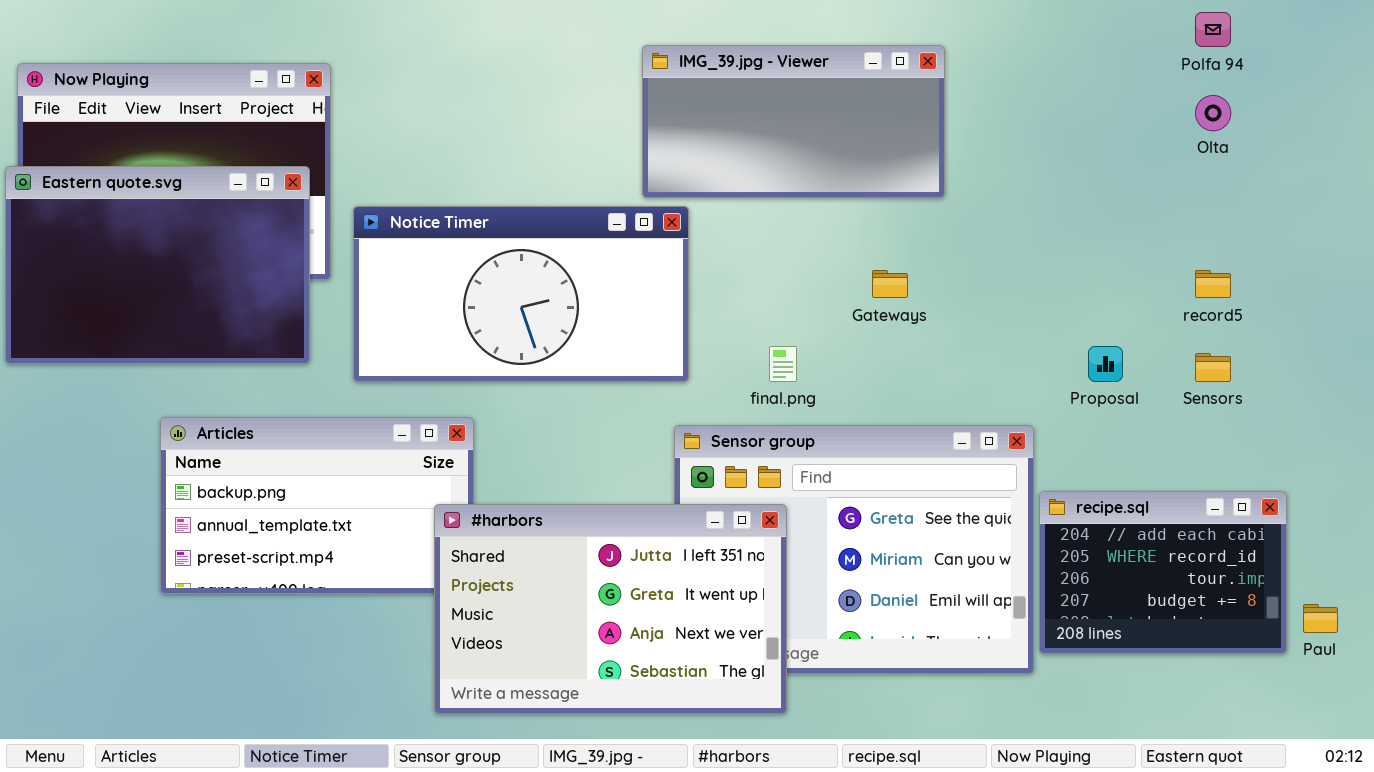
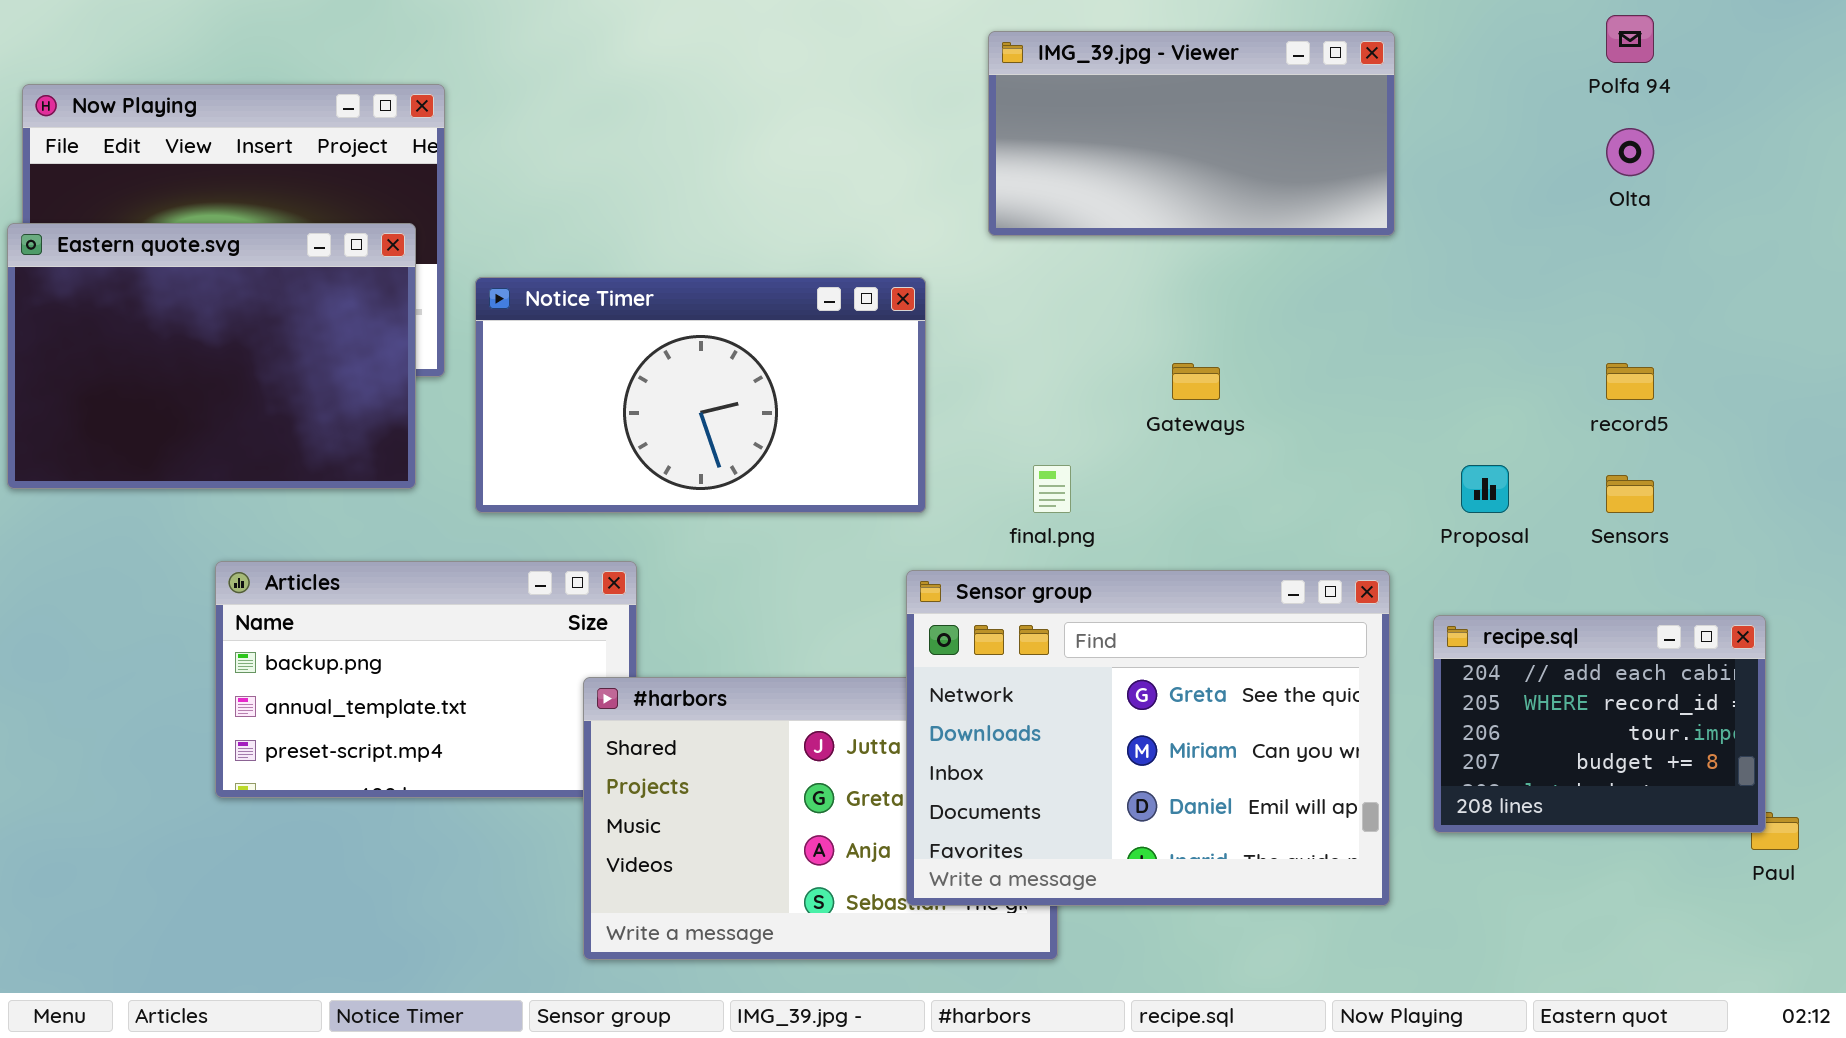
IMG_39.jpg - Viewer: [642,45,945,198] -> [988,31,1395,236], moved
Sensor group: [674,425,1034,674] -> [906,570,1390,906], raised
recipe.sql: [1039,491,1287,654] -> [1433,615,1766,833], moved

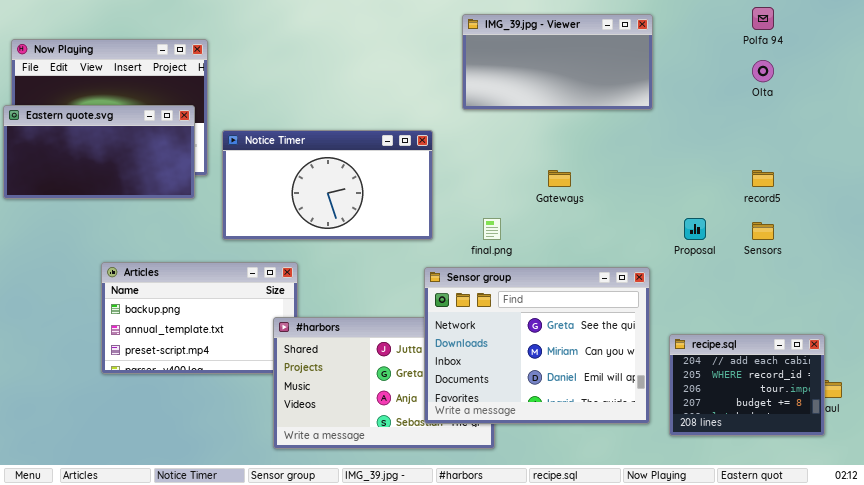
Eastern quote.svg: [7,223,416,489] -> [3,105,195,199], resized
recipe.sql: [1433,615,1766,833] -> [669,334,825,436], moved

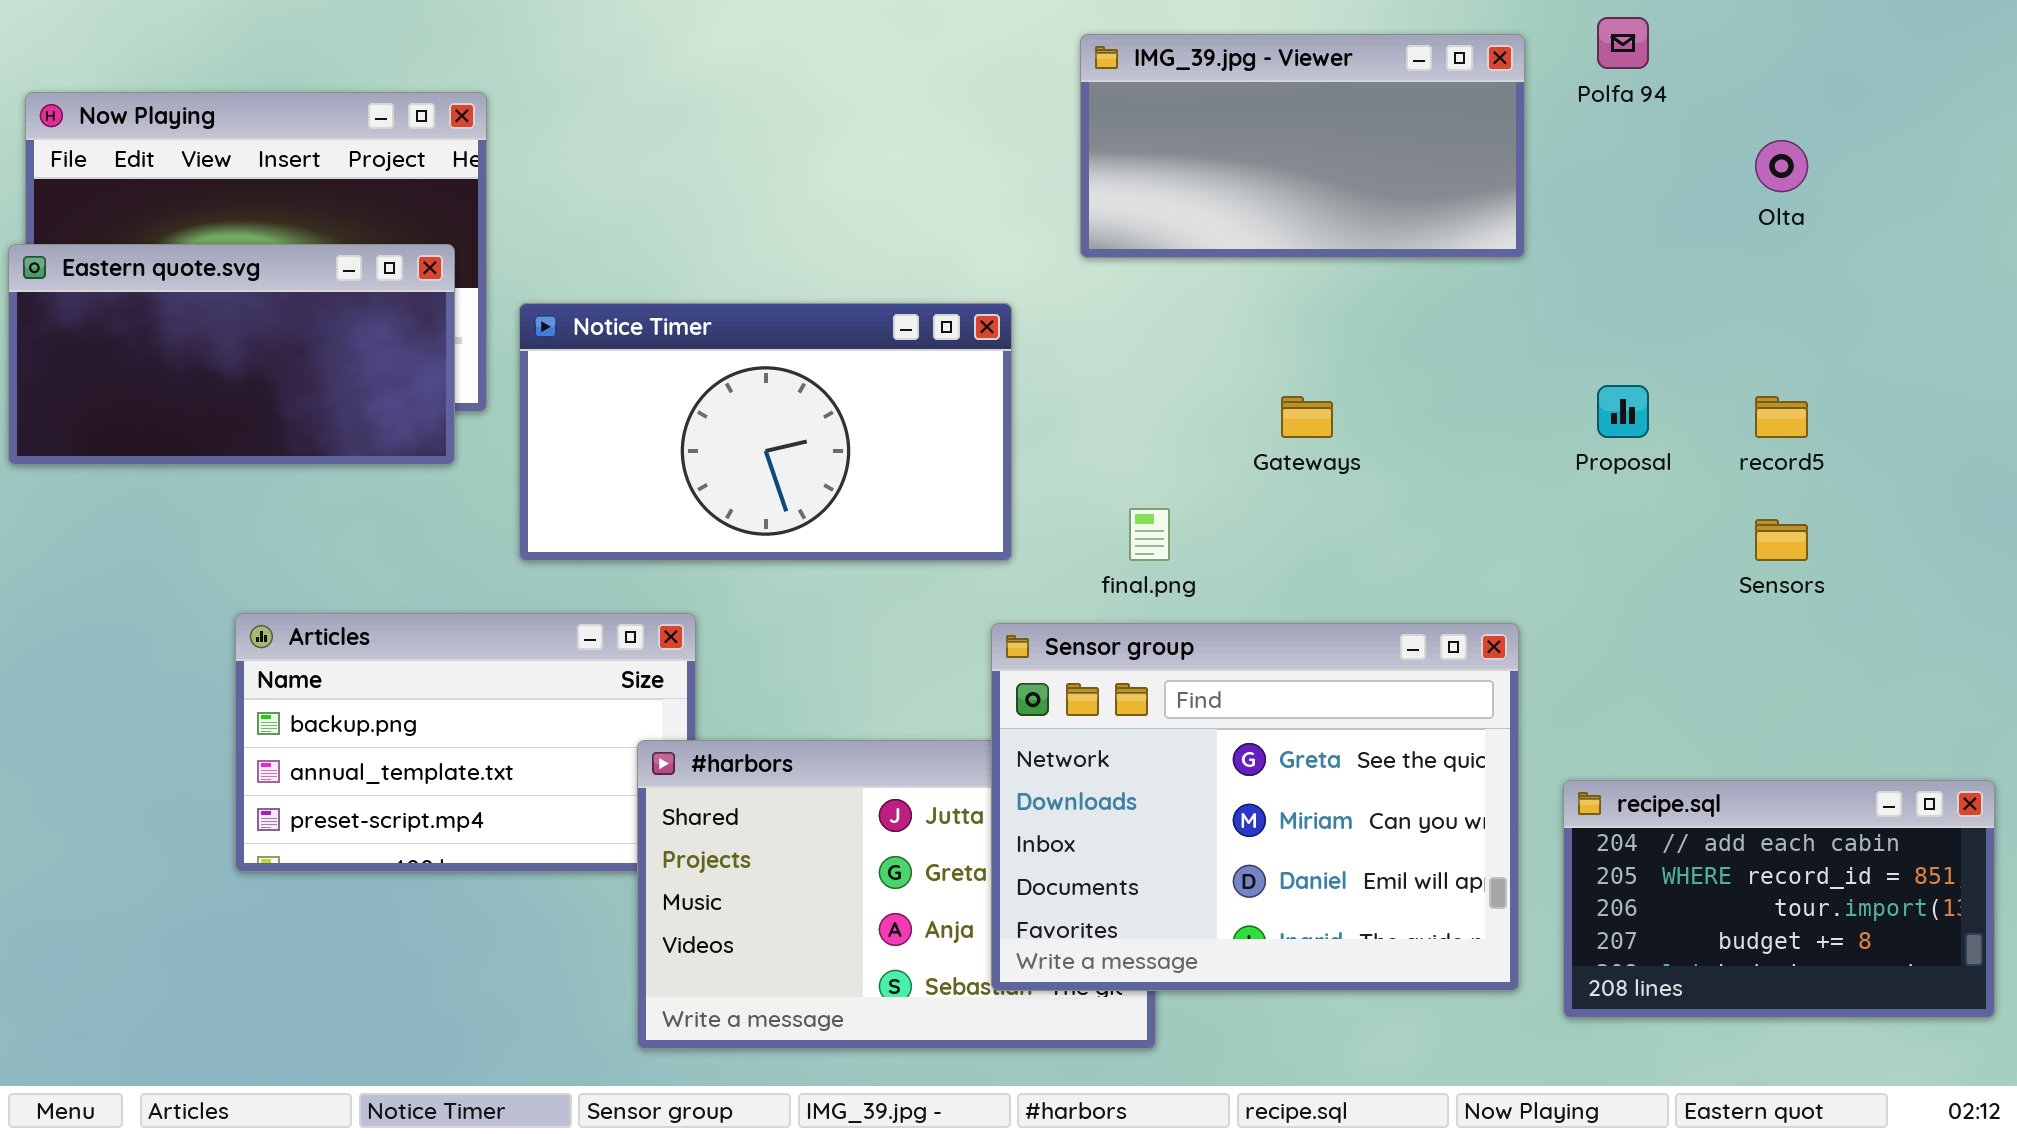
Polfa 94: [752,7,774,30] -> [1597,17,1649,69], moved
Proposal: [684,218,706,240] -> [1597,385,1649,438], moved
recipe.sql: [669,334,825,436] -> [1563,780,1995,1018], resized

